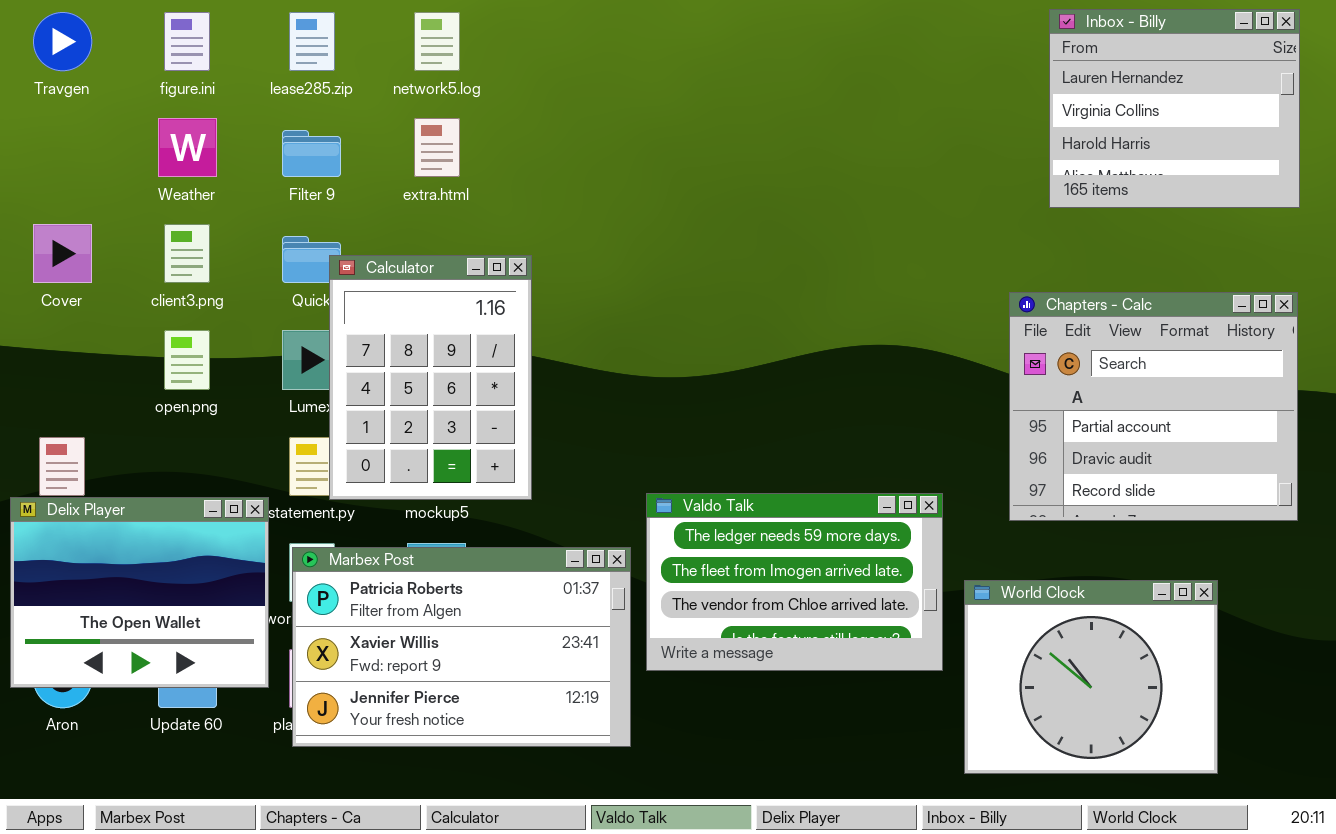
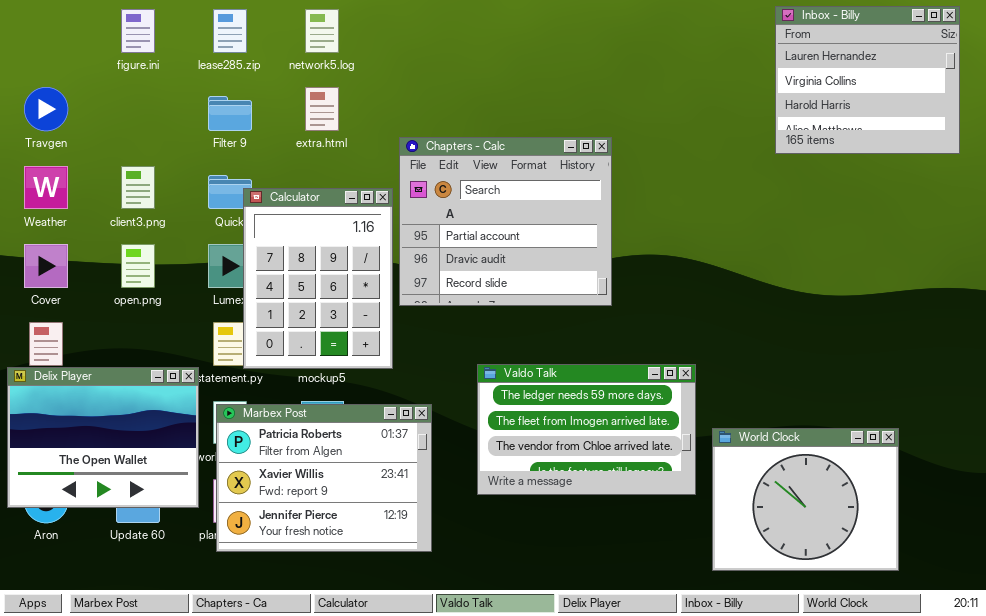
Travgen: [33,12,92,71] -> [24,87,68,131], moved
Weather: [158,118,217,177] -> [24,166,68,209], moved
Cover: [33,224,92,283] -> [24,244,68,288], moved
Chapters - Calc: [1009,292,1298,521] -> [399,137,612,306], moved
Marbex Post: [292,547,631,747] -> [216,404,432,552], resized

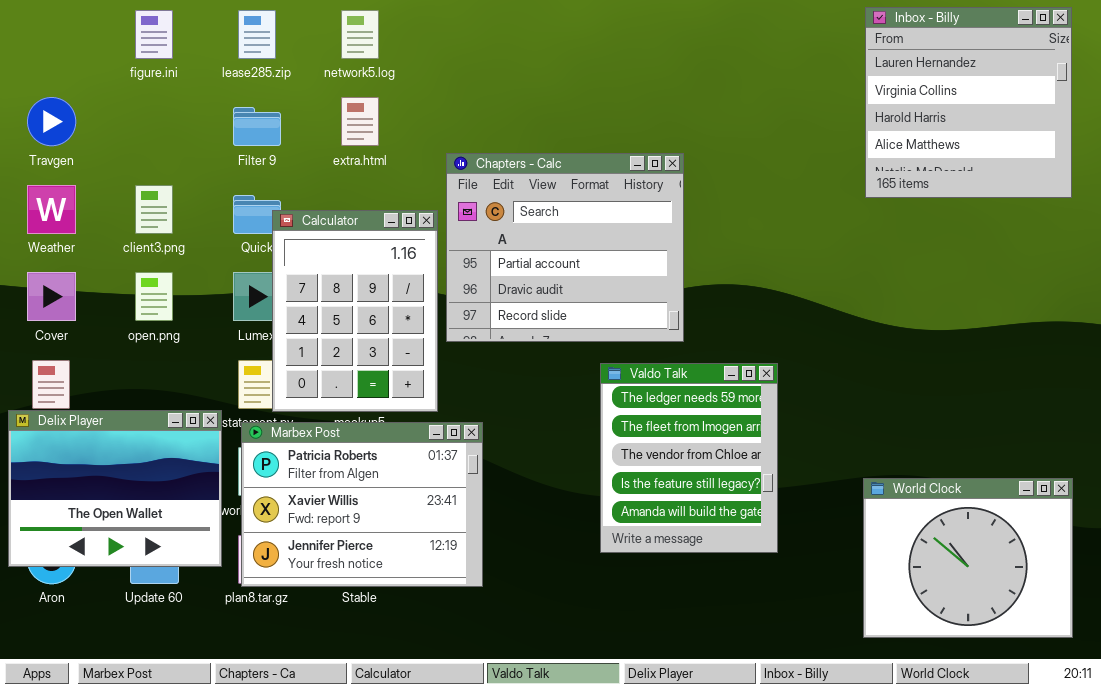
Inbox - Billy: [775,6,960,154] -> [865,7,1072,198], resized
Valdo Talk: [477,364,696,495] -> [600,363,778,553], resized
Marbex Post: [216,404,432,552] -> [241,422,483,587], moved
World Clock: [712,428,899,571] -> [863,478,1073,638], moved

